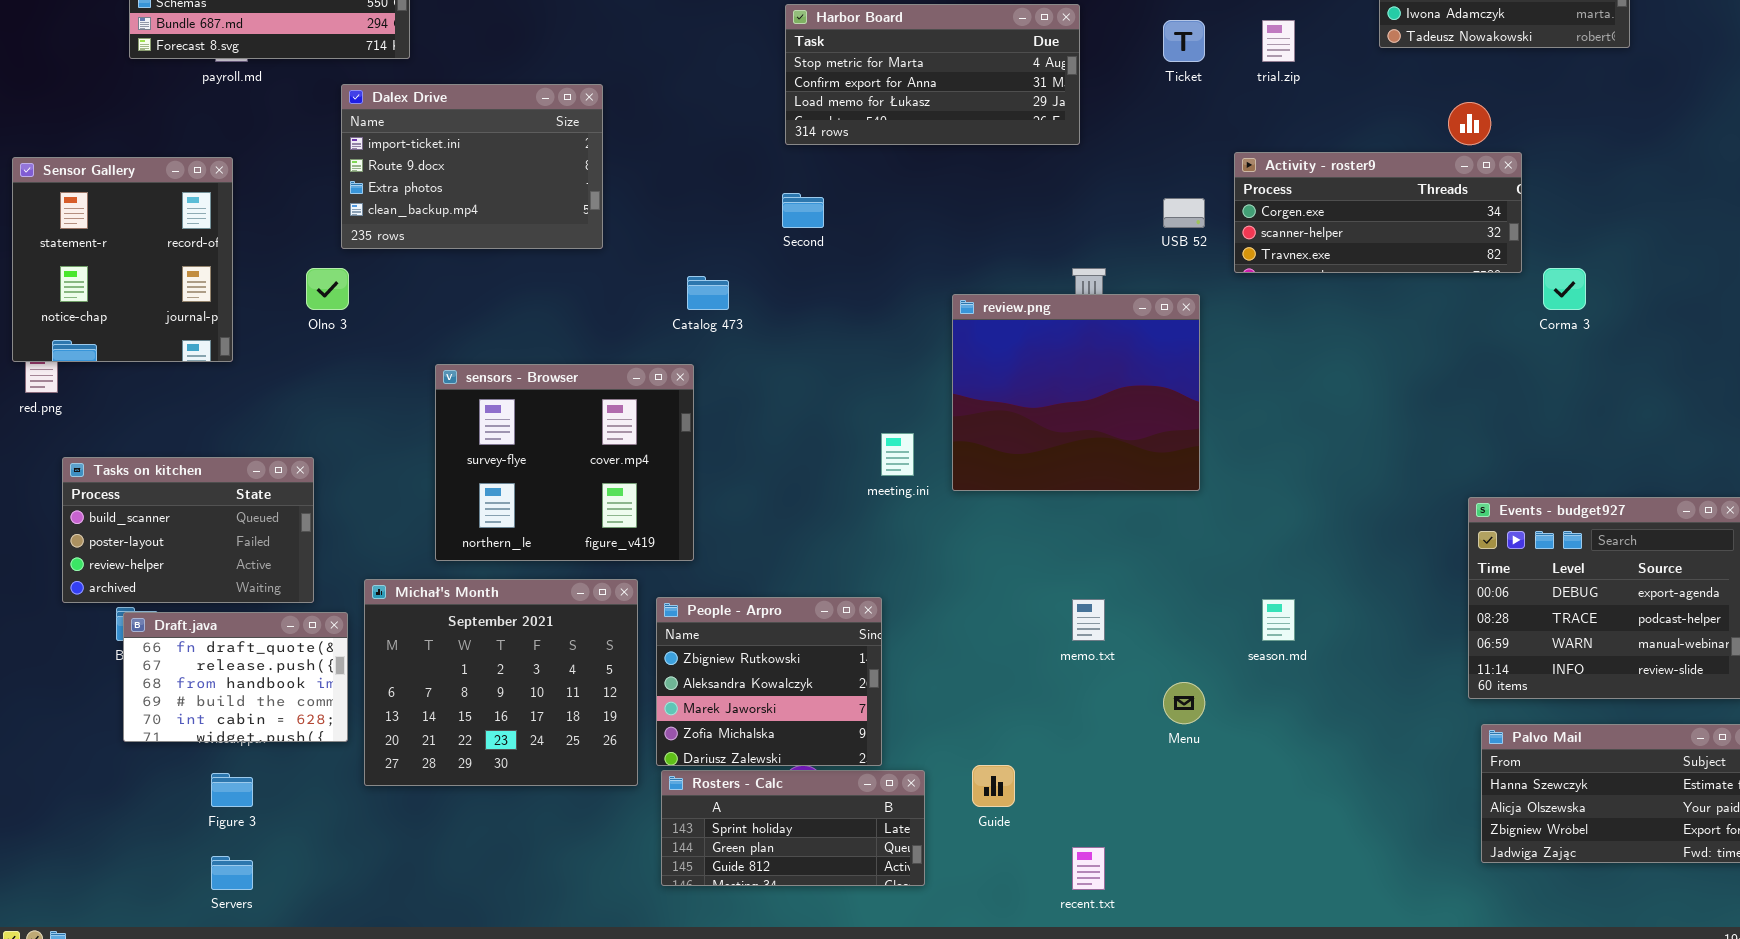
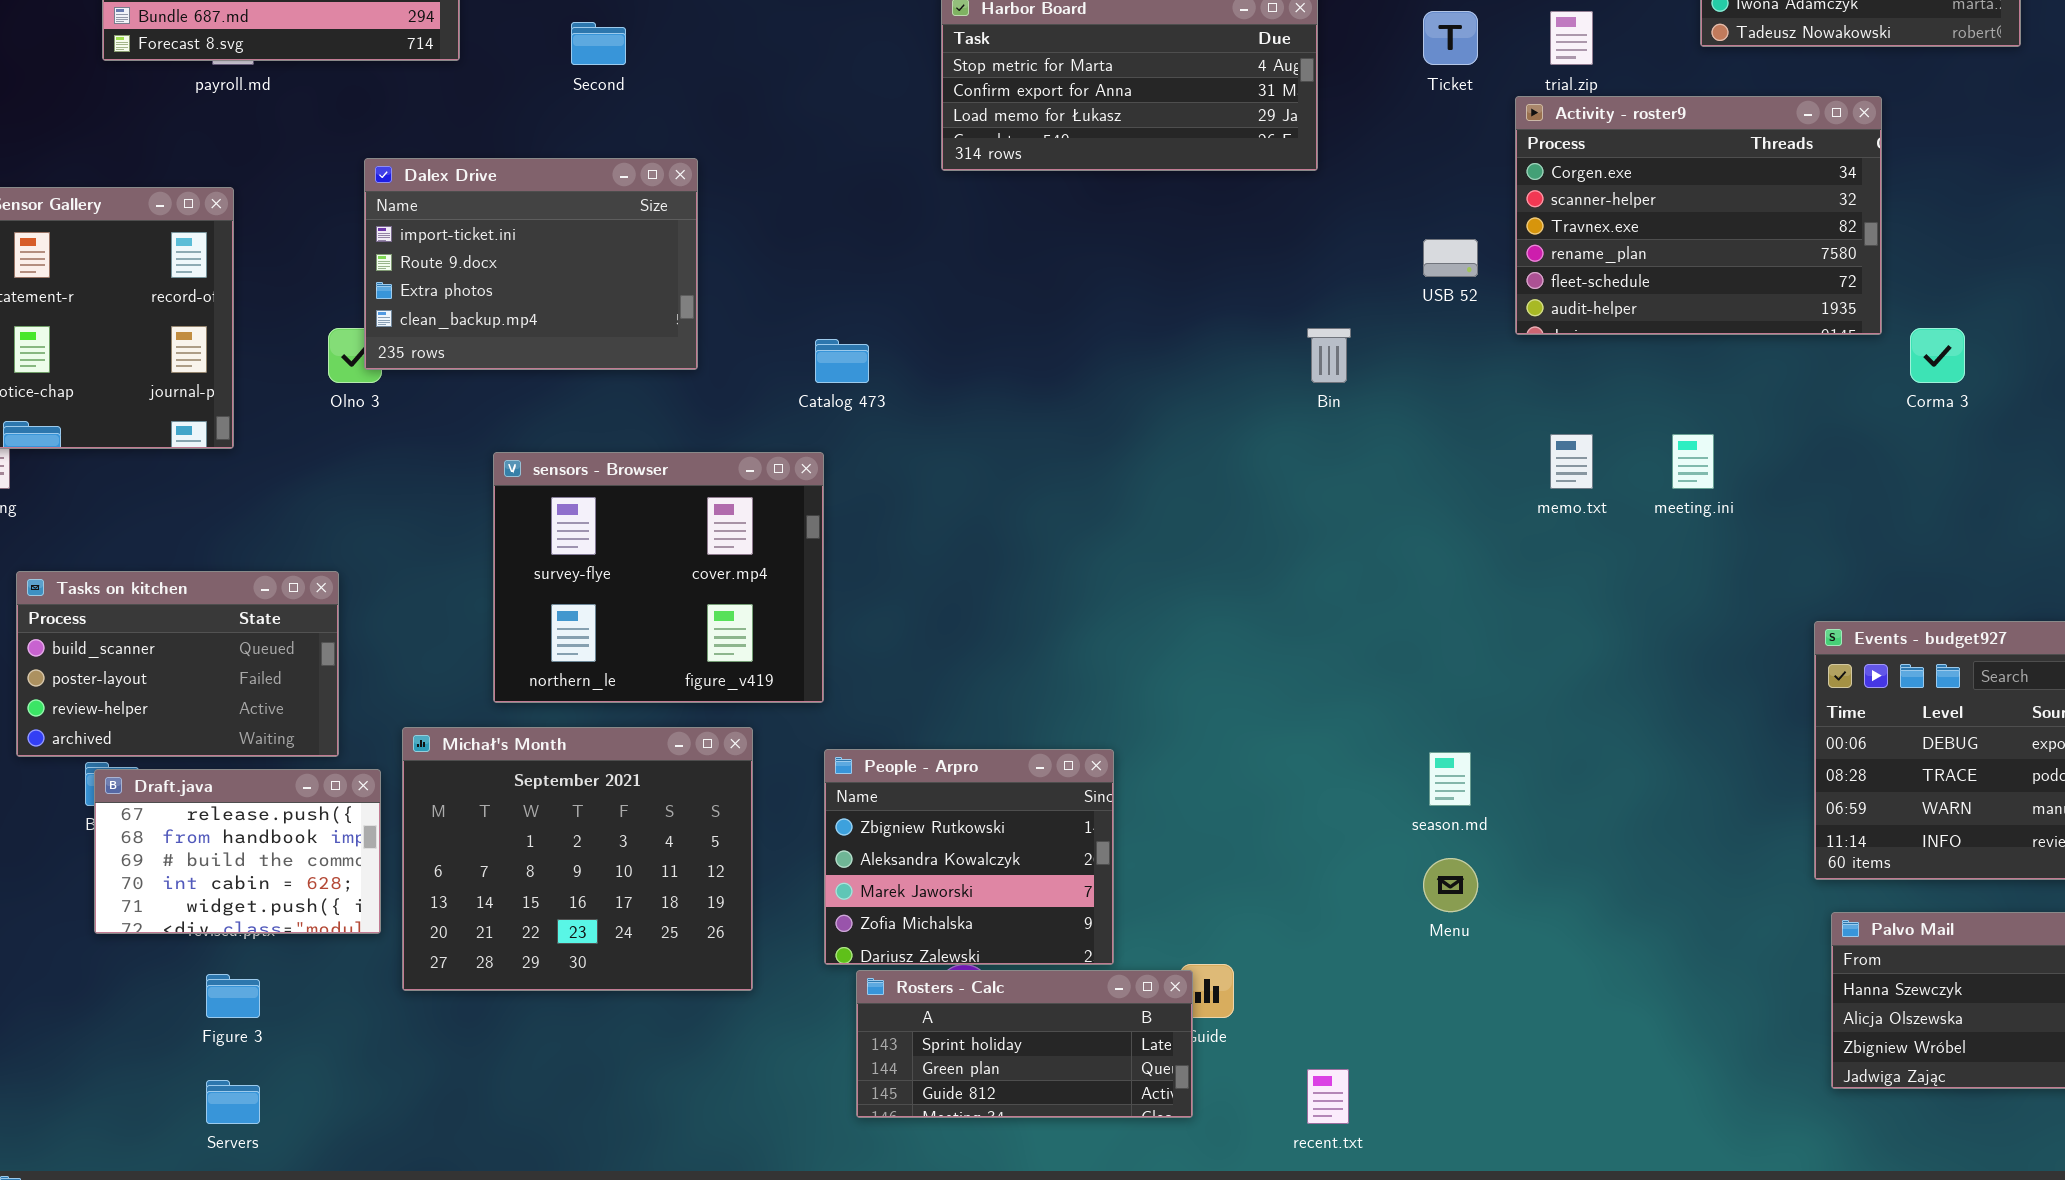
Dalex Drive: [341,84,603,249] -> [364,158,698,370], moved
Activity - roster9: [1234,152,1522,273] -> [1515,96,1882,335], resized
Second: [782,193,824,228] -> [571,22,626,65], moved
review.png: [952,294,1200,491] -> none, closed
meeting.ini: [881,433,914,476] -> [1672,434,1714,489], moved
People - Arpro: [656,597,882,766] -> [824,749,1114,965], moved
memo.txt: [1072,599,1105,641] -> [1550,434,1593,489], moved
season.md: [1262,599,1295,641] -> [1429,752,1471,806], moved
Draft.java: [123,612,348,742] -> [94,769,381,934], scrolled down 1 row
Rosters - Calc: [661,770,925,886] -> [856,970,1193,1118], moved

